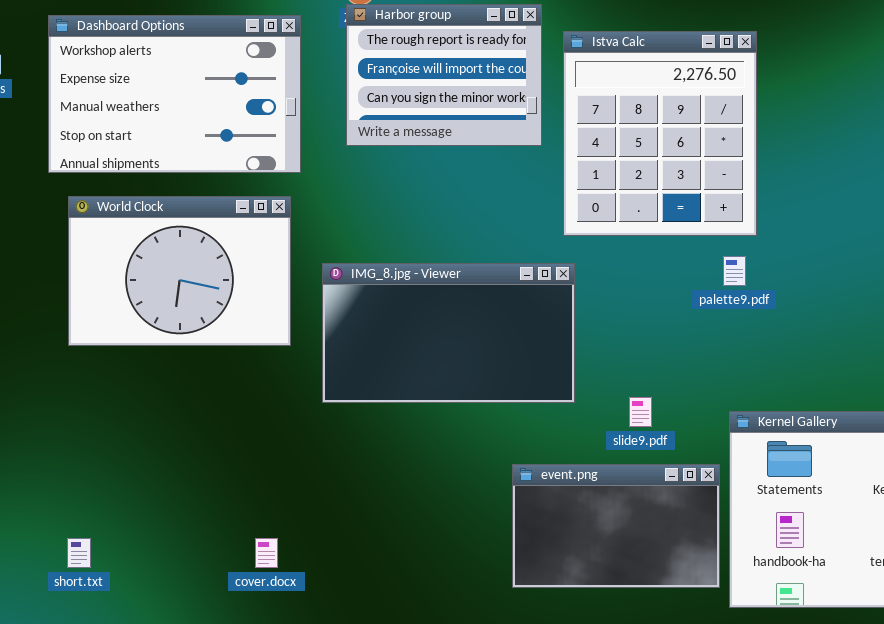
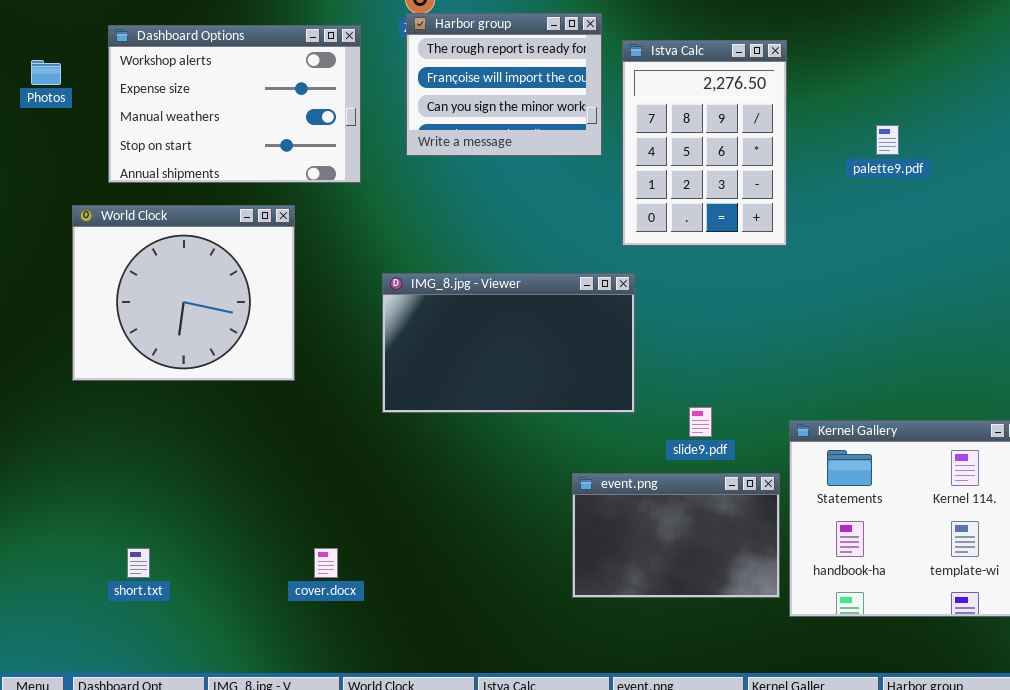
Istva Calc: [563,31,757,236] -> [622,40,787,246], resized
World Clock: [68,196,291,346] -> [72,205,295,381], moved, resized
palette9.pdf: [723,256,746,286] -> [876,125,899,155], moved

